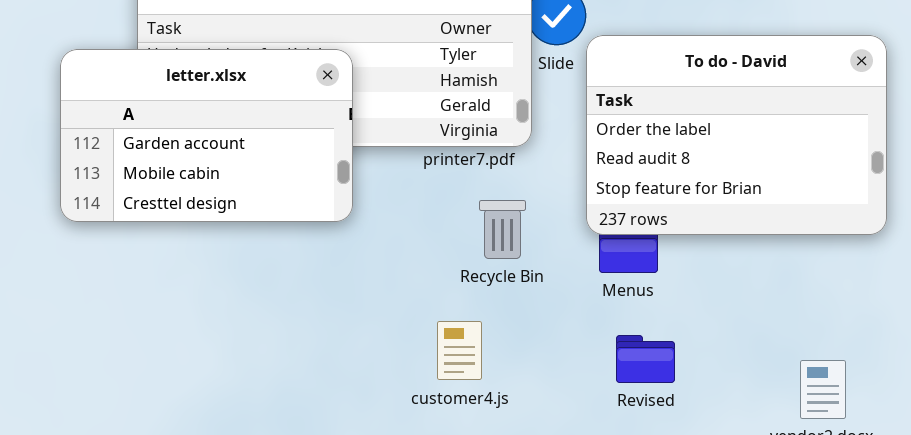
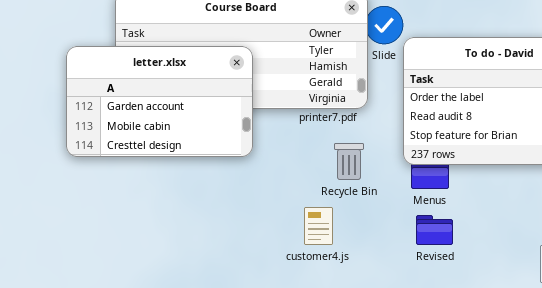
customer4.js: [437,321,482,380] -> [304,207,333,245], moved
Revised: [616,335,675,383] -> [416,215,453,245], moved

